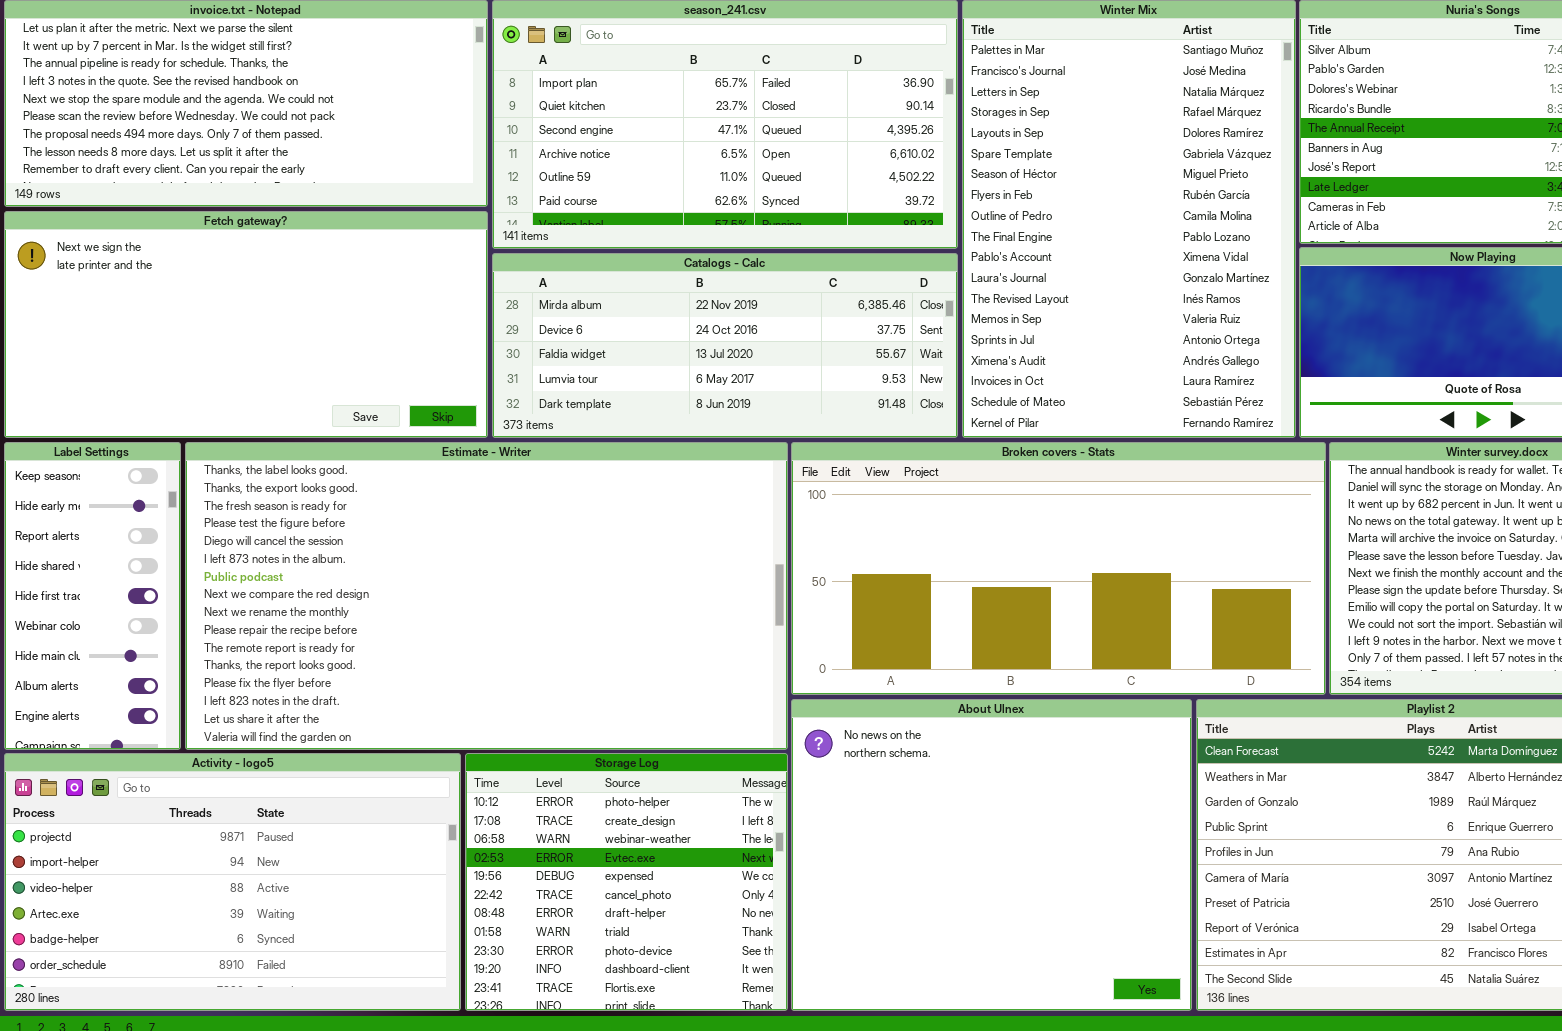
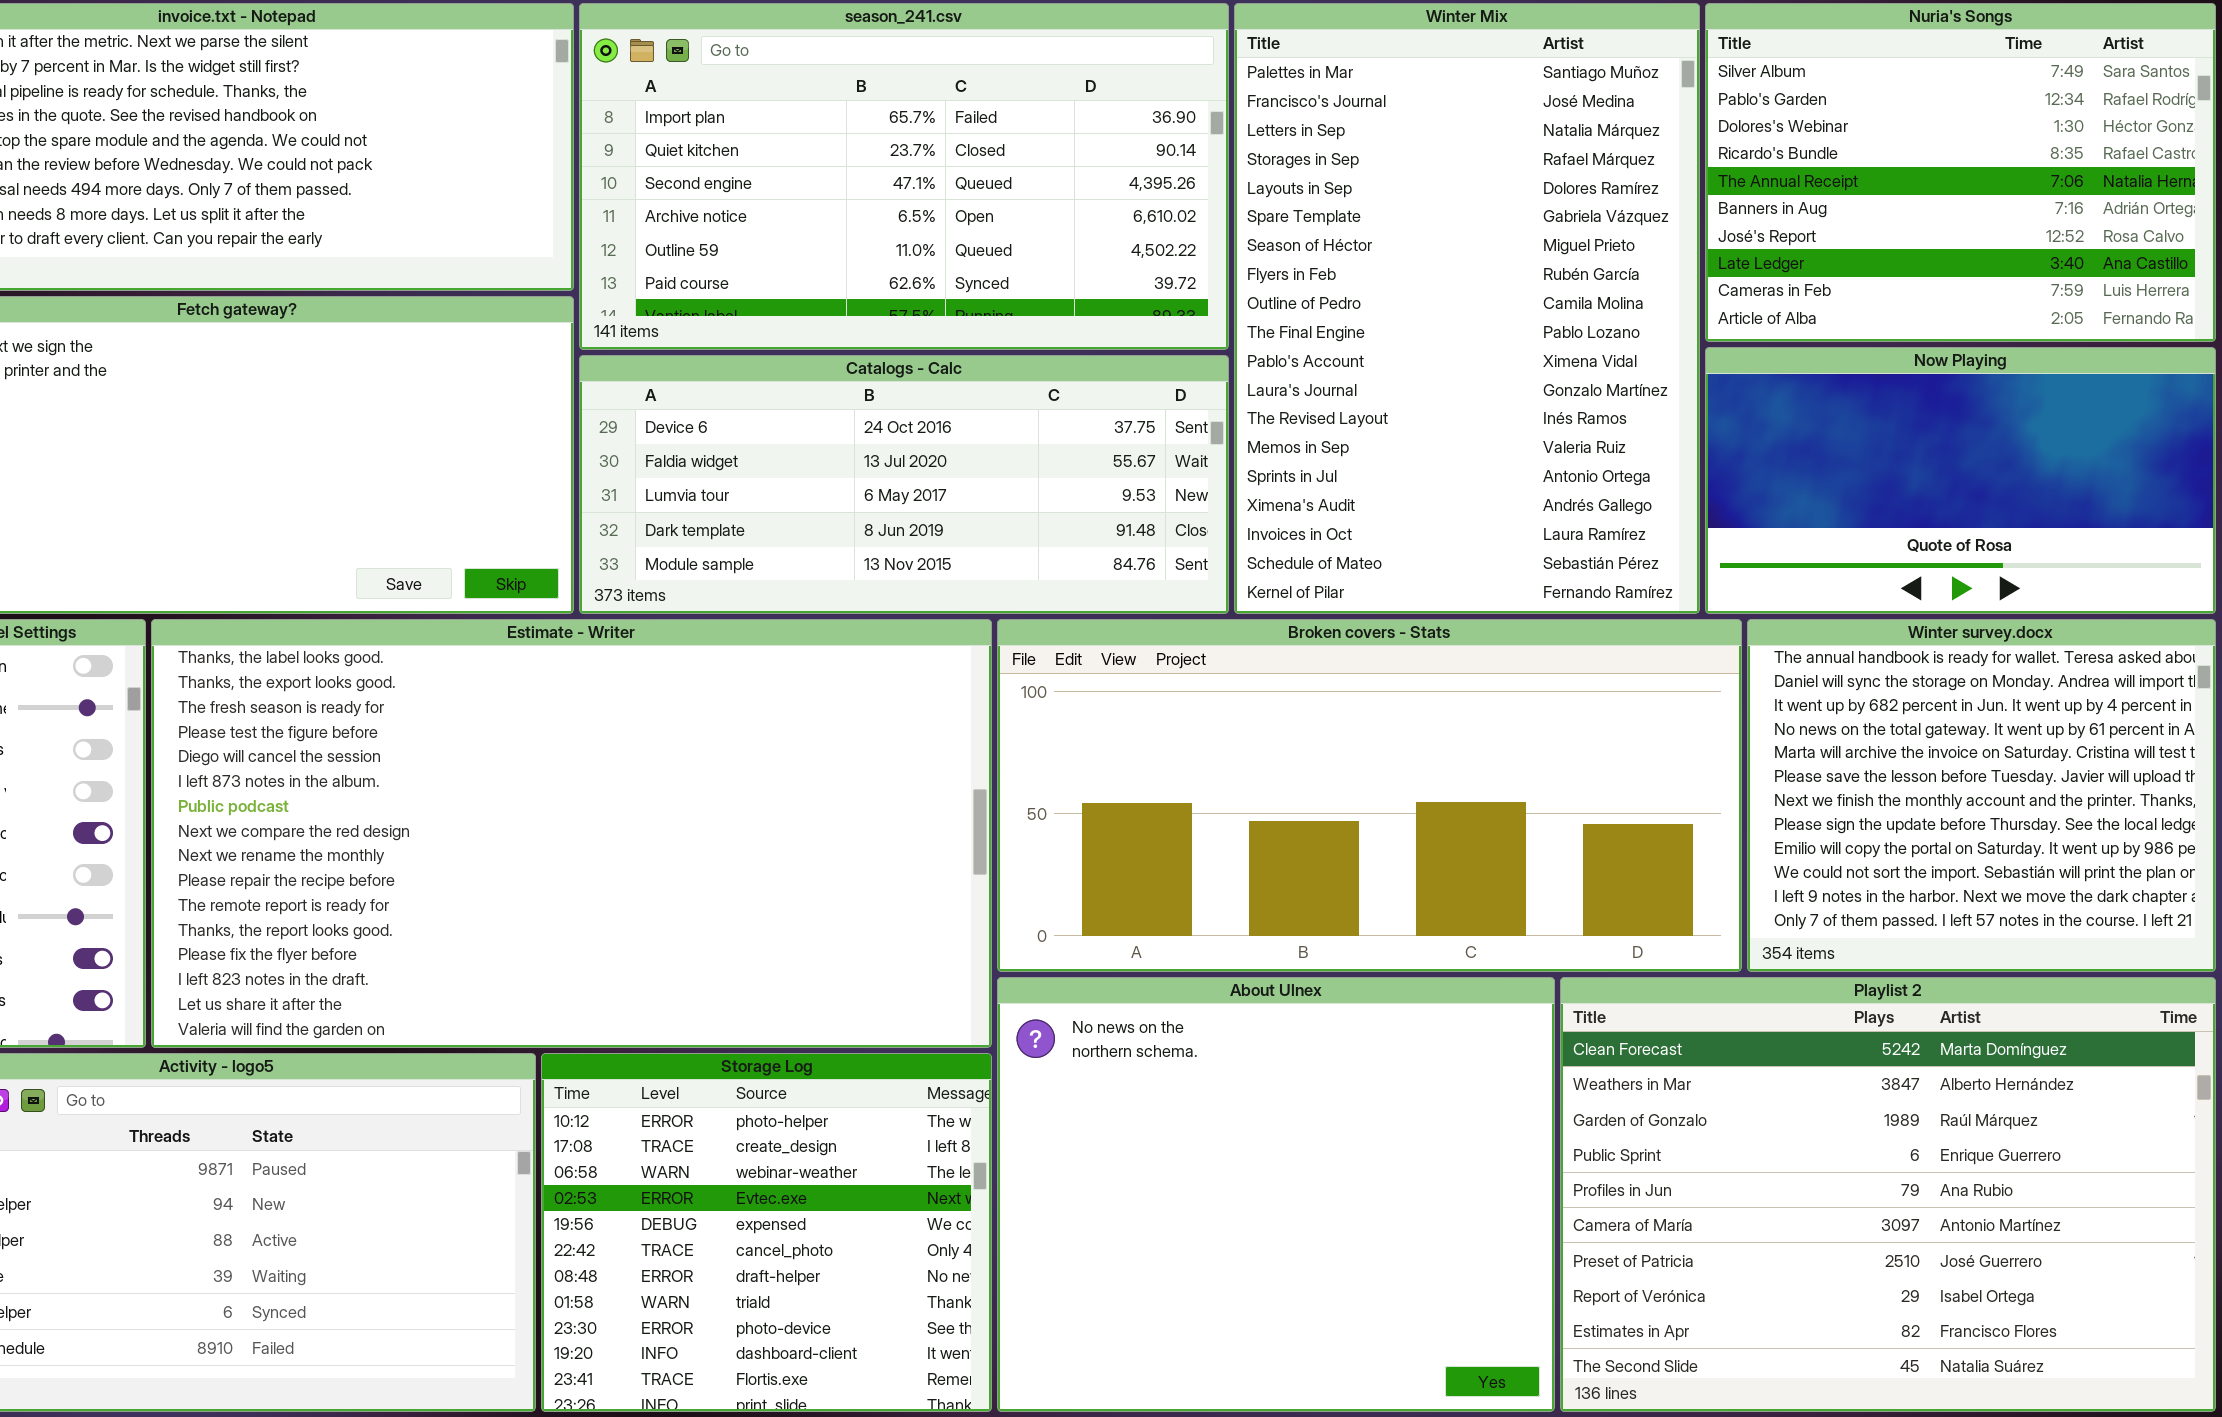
Catalogs - Calc: [492,253,958,438] -> [579,355,1229,614], scrolled down 1 row

